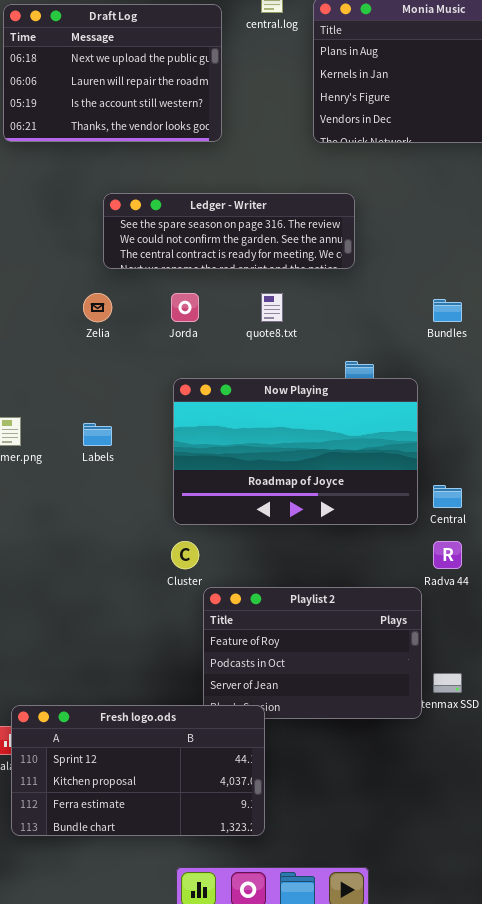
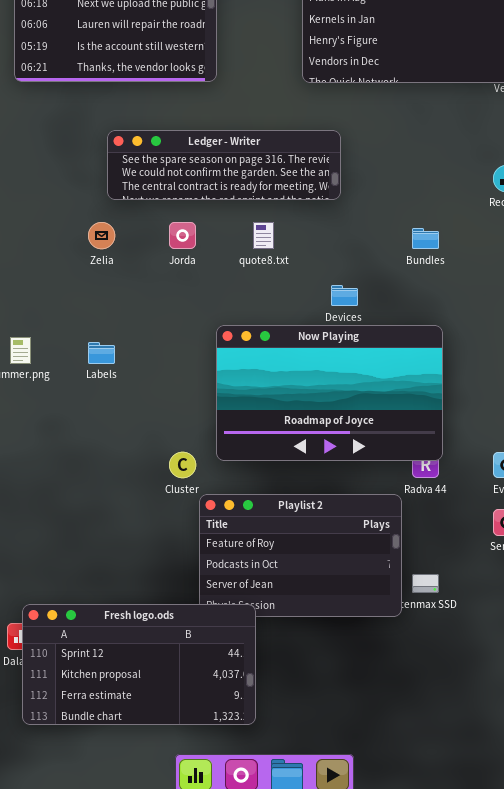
Now Playing: [173,378,418,525] -> [216,325,443,461], moved

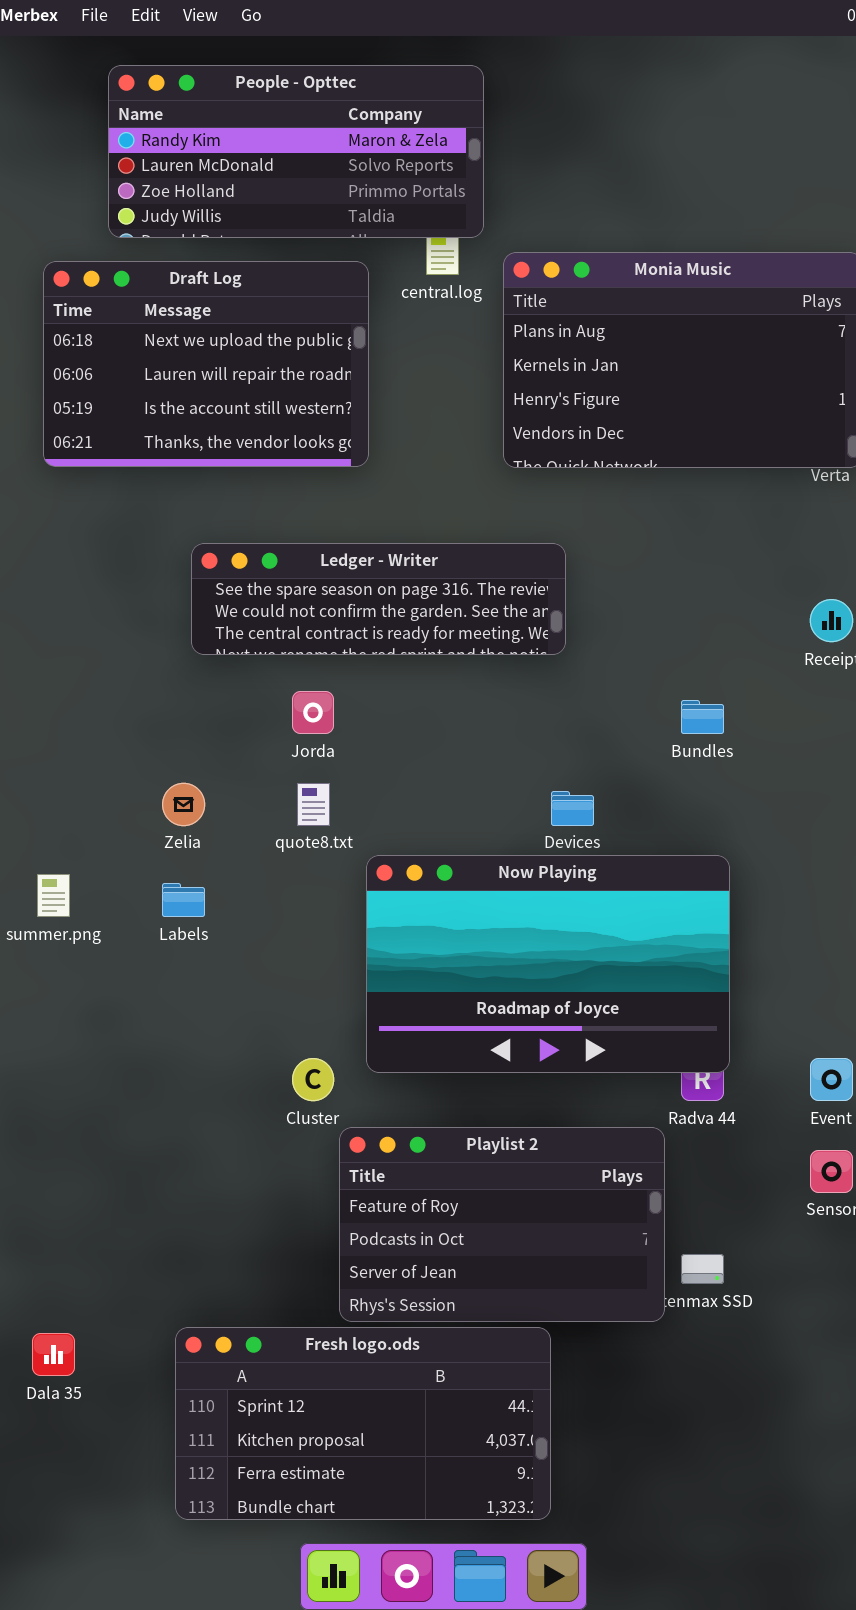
Zelia: [88,222,115,249] -> [162,783,205,826], moved
quote8.txt: [253,222,274,249] -> [297,783,330,826], moved
Fresh logo.ods: [22,604,256,725] -> [175,1327,551,1520], moved

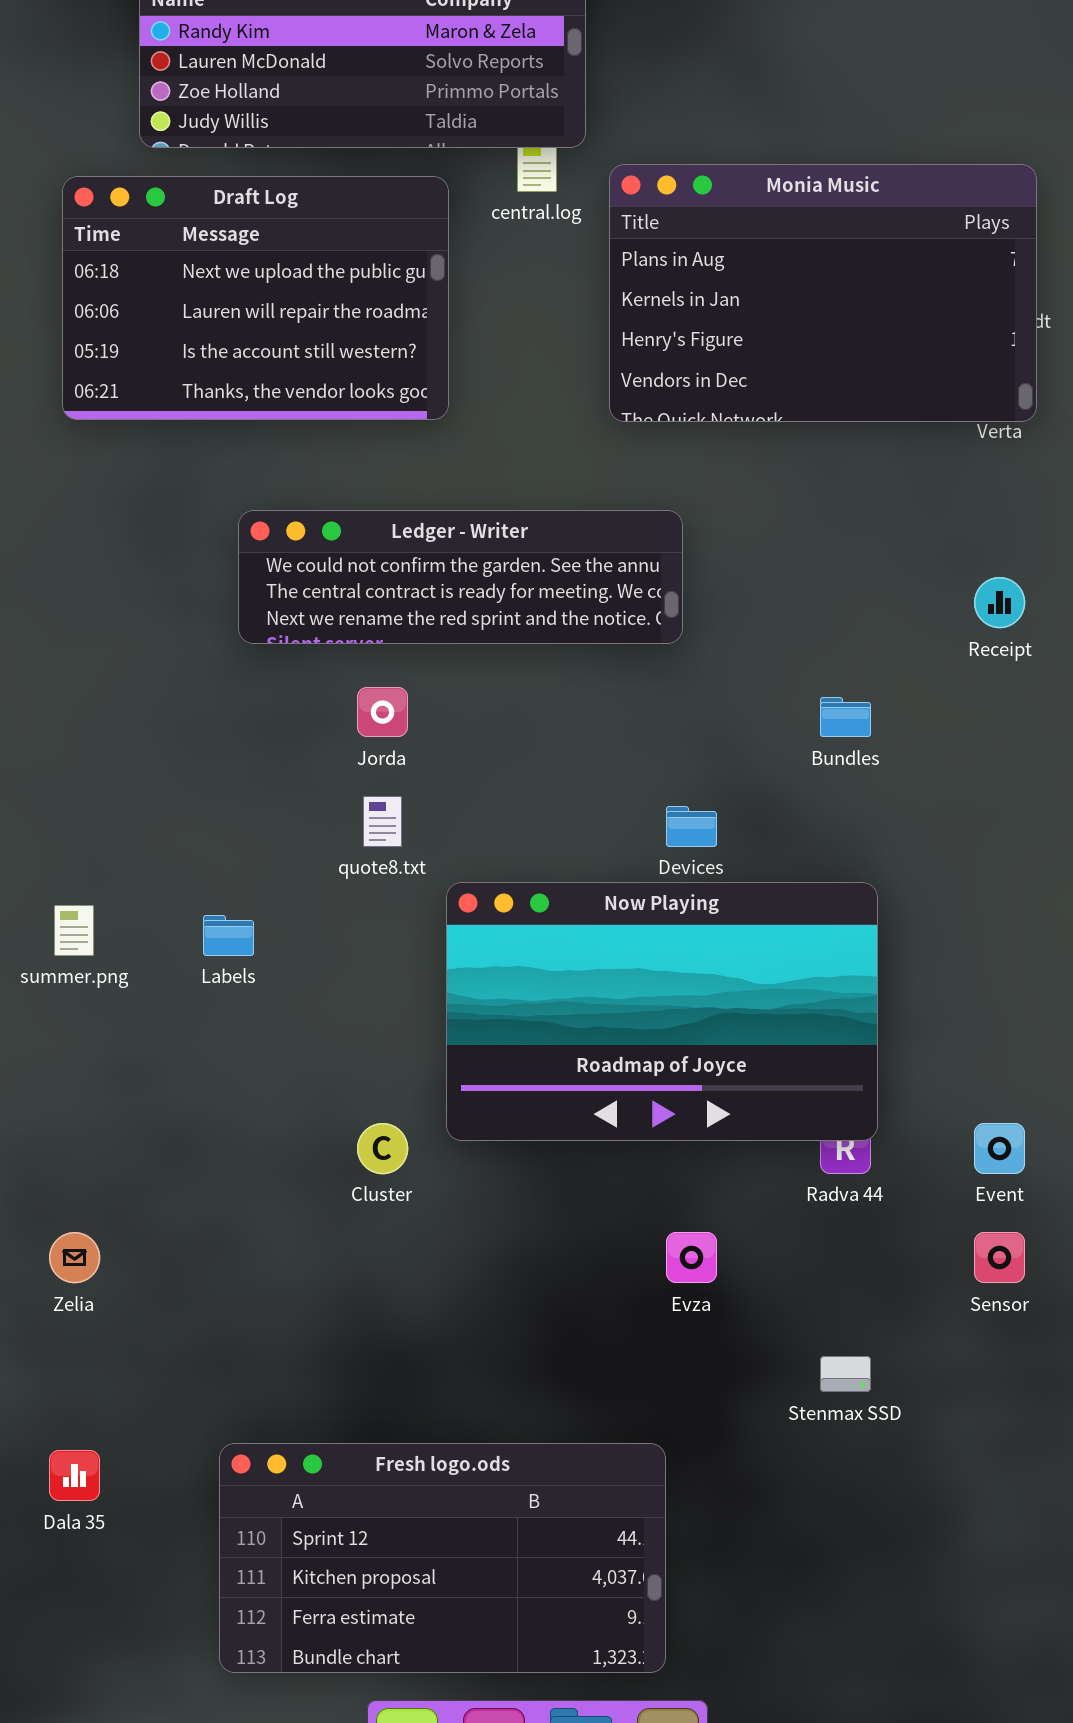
Ledger - Writer: [191,543,566,655] -> [238,510,683,644], scrolled down 1 row
Zelia: [162,783,205,826] -> [49,1232,100,1283], moved
Playlist 2: [339,1127,665,1322] -> none, closed

